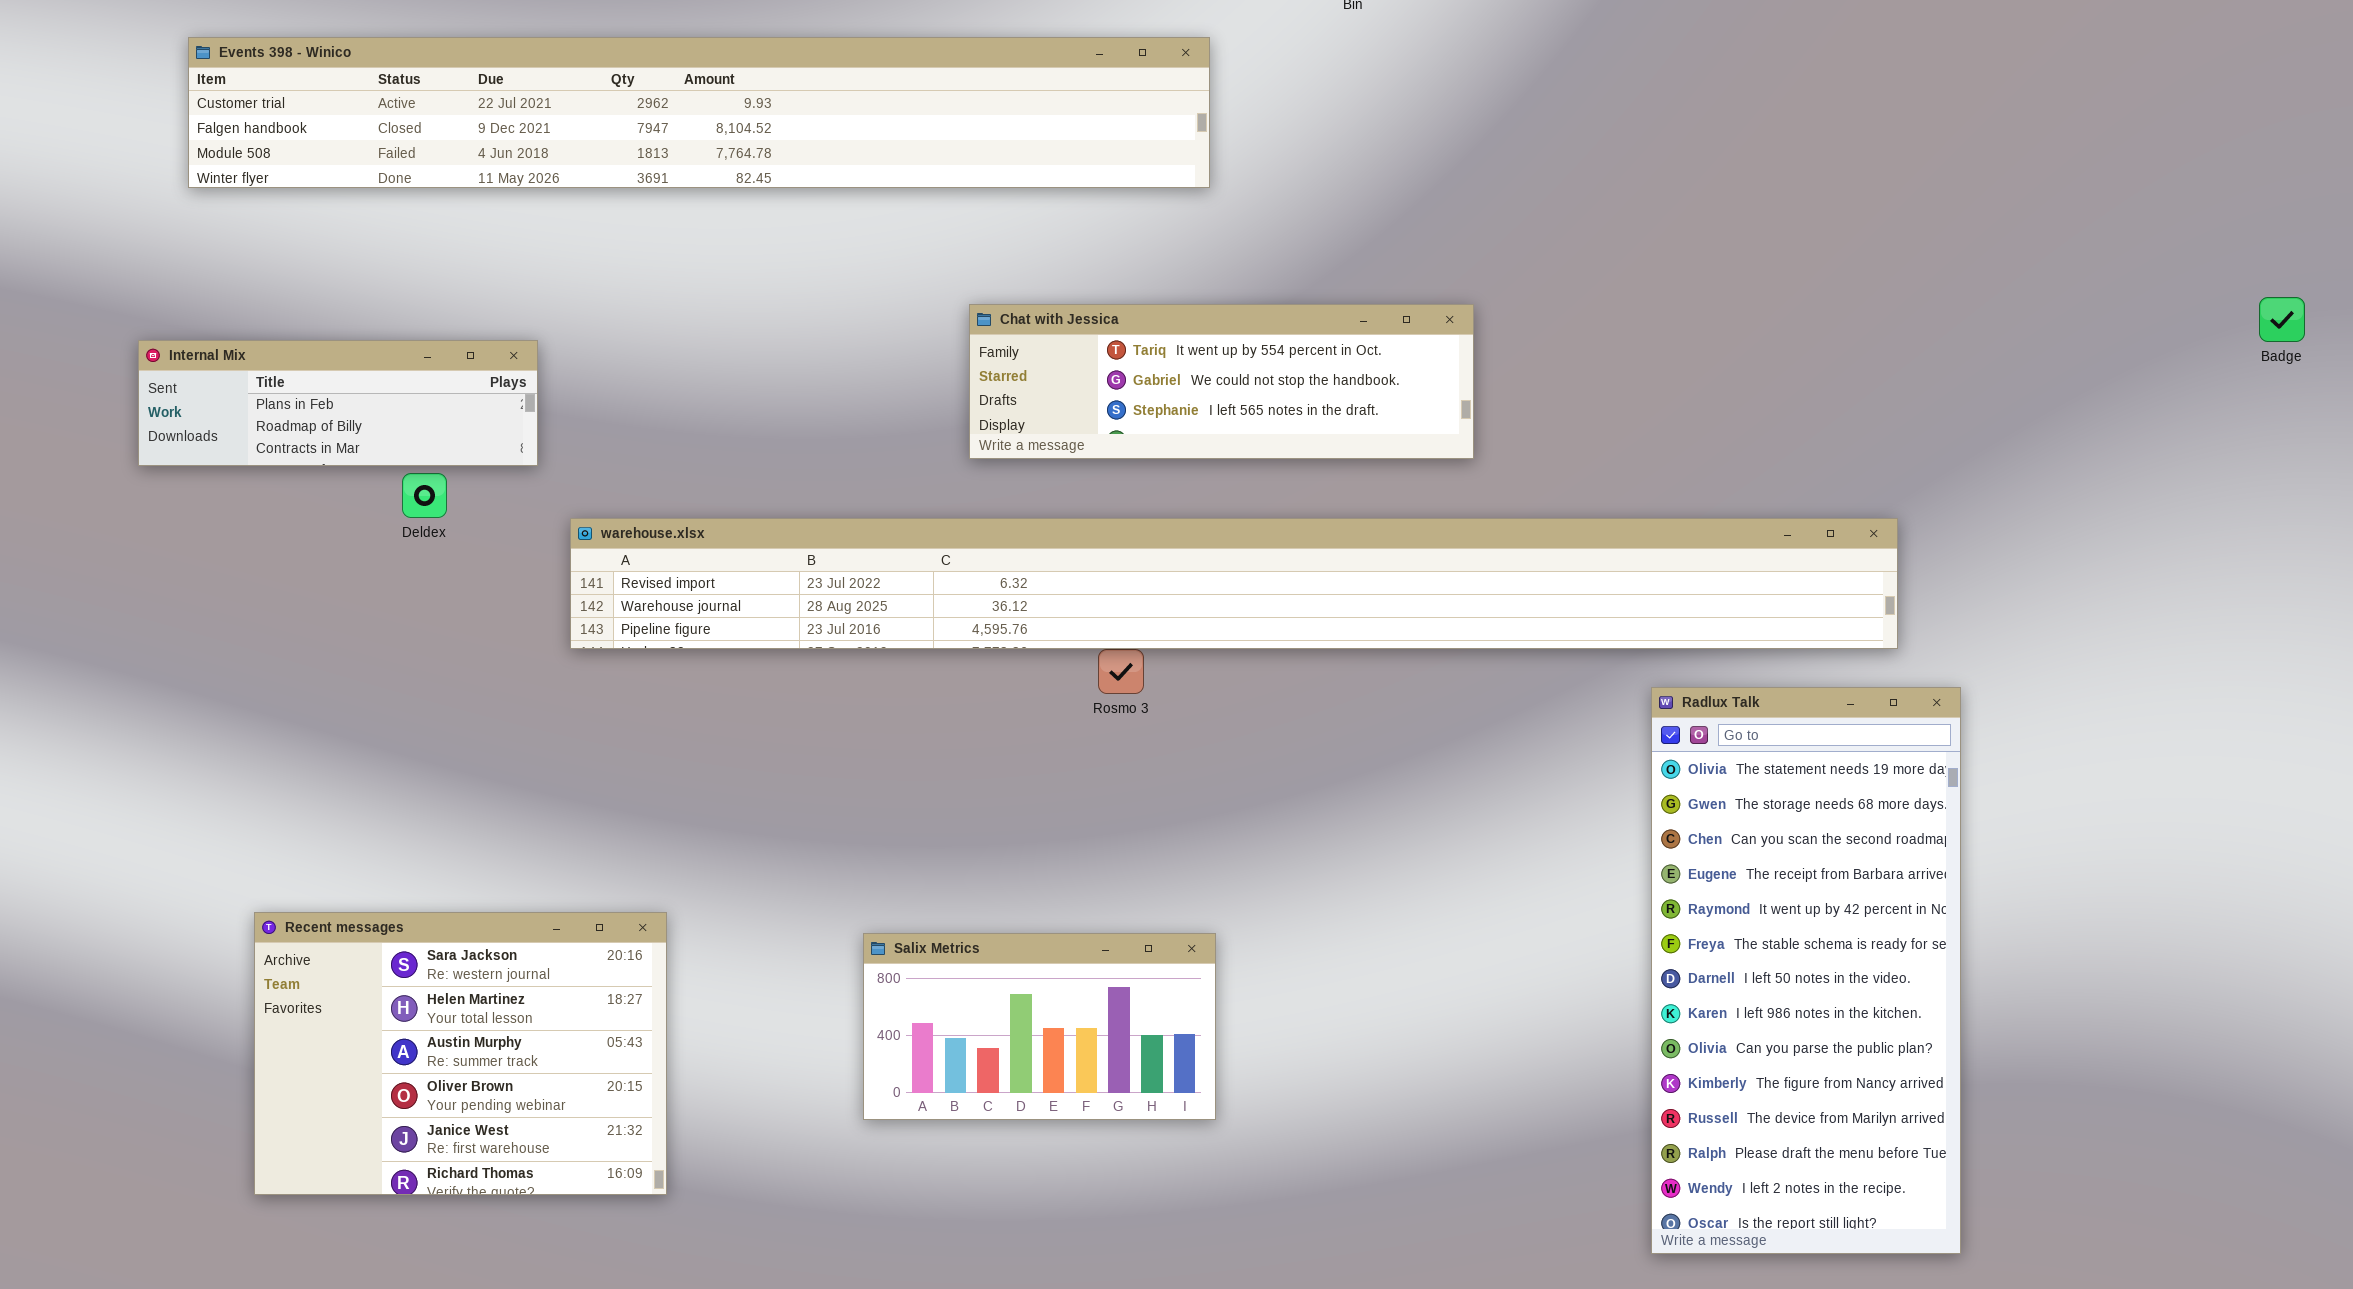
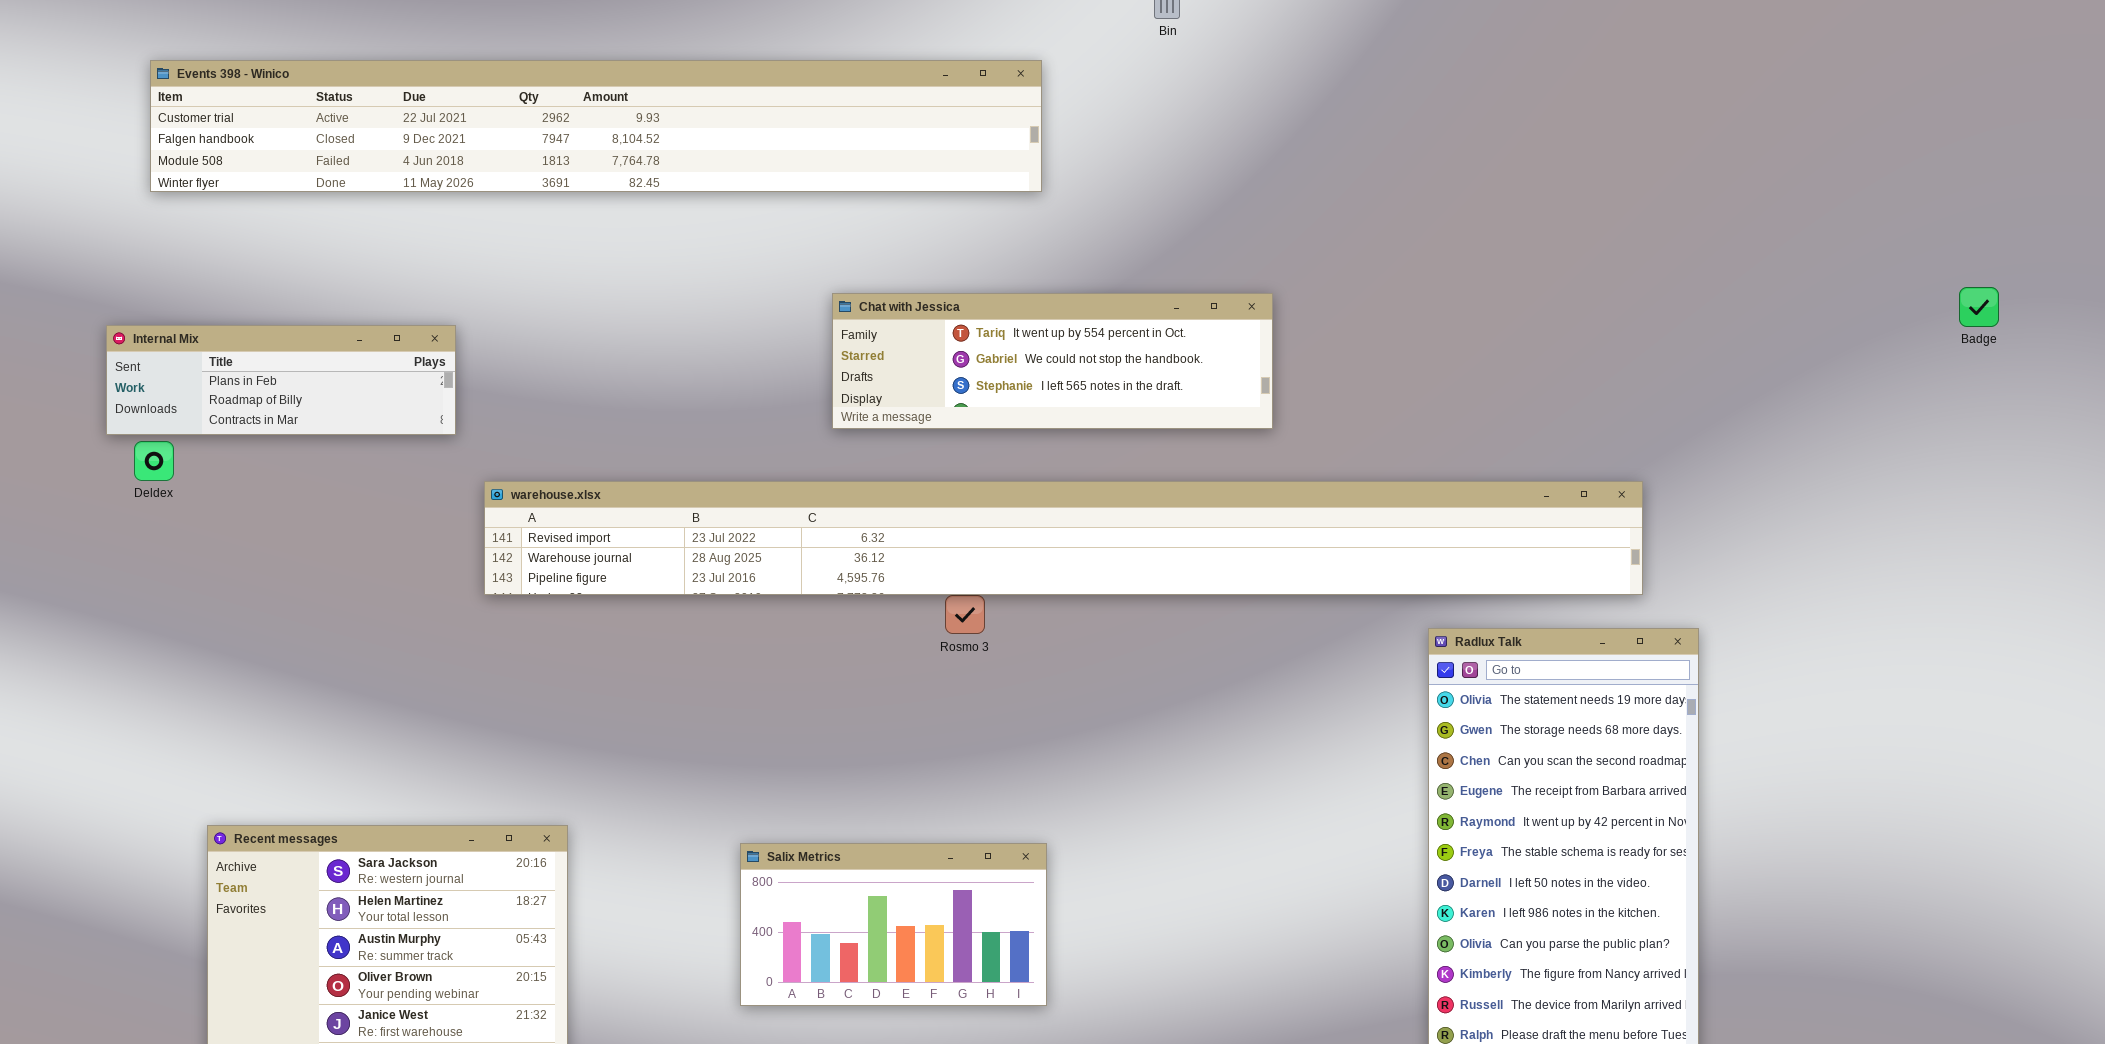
Deldex: [402,473,447,518] -> [134,441,174,481], moved

